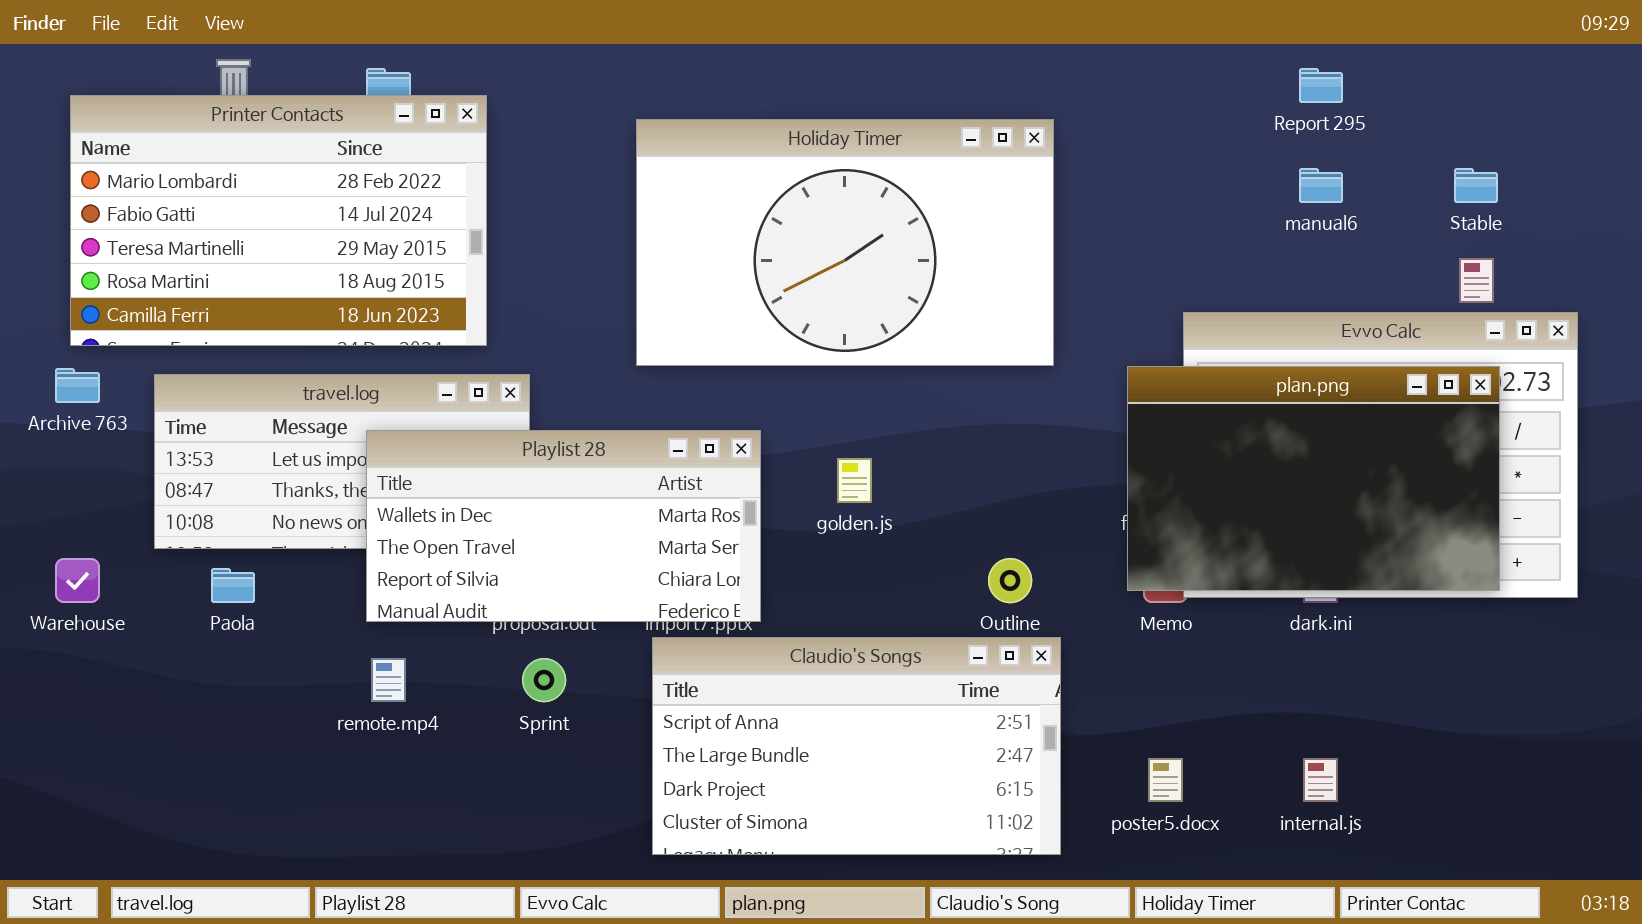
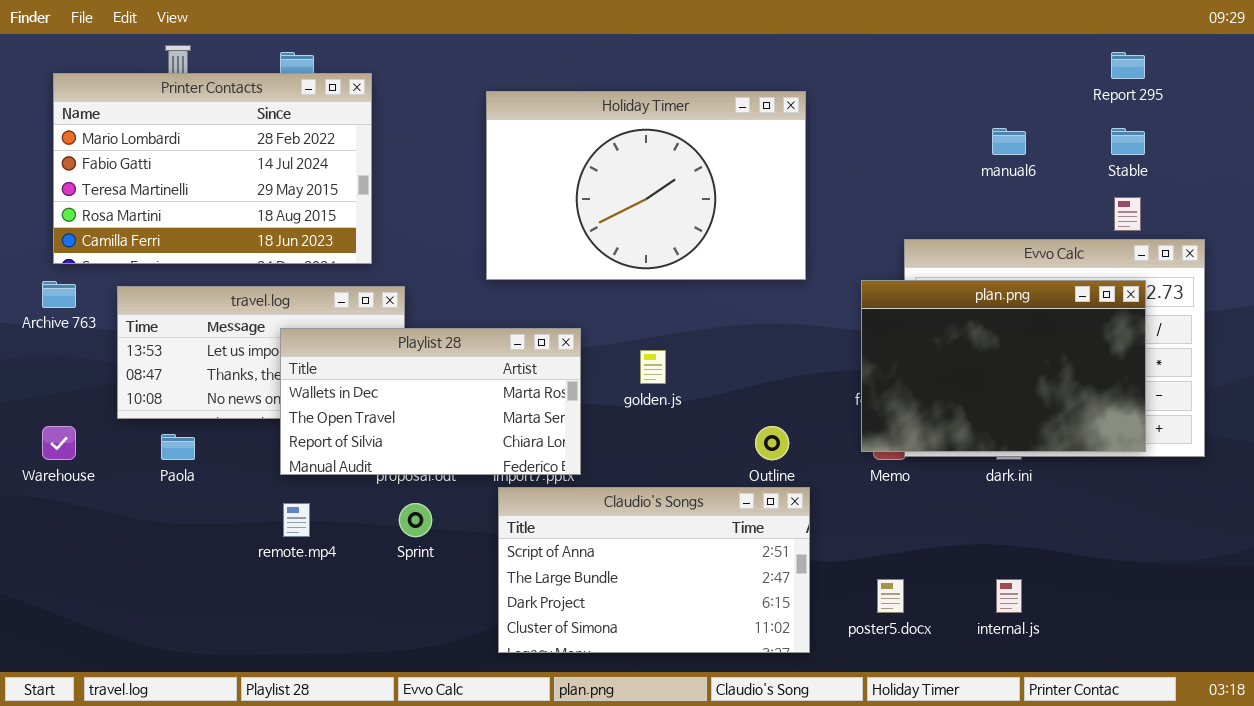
Report 295: [1299,68,1343,103] -> [1111,52,1145,79], moved

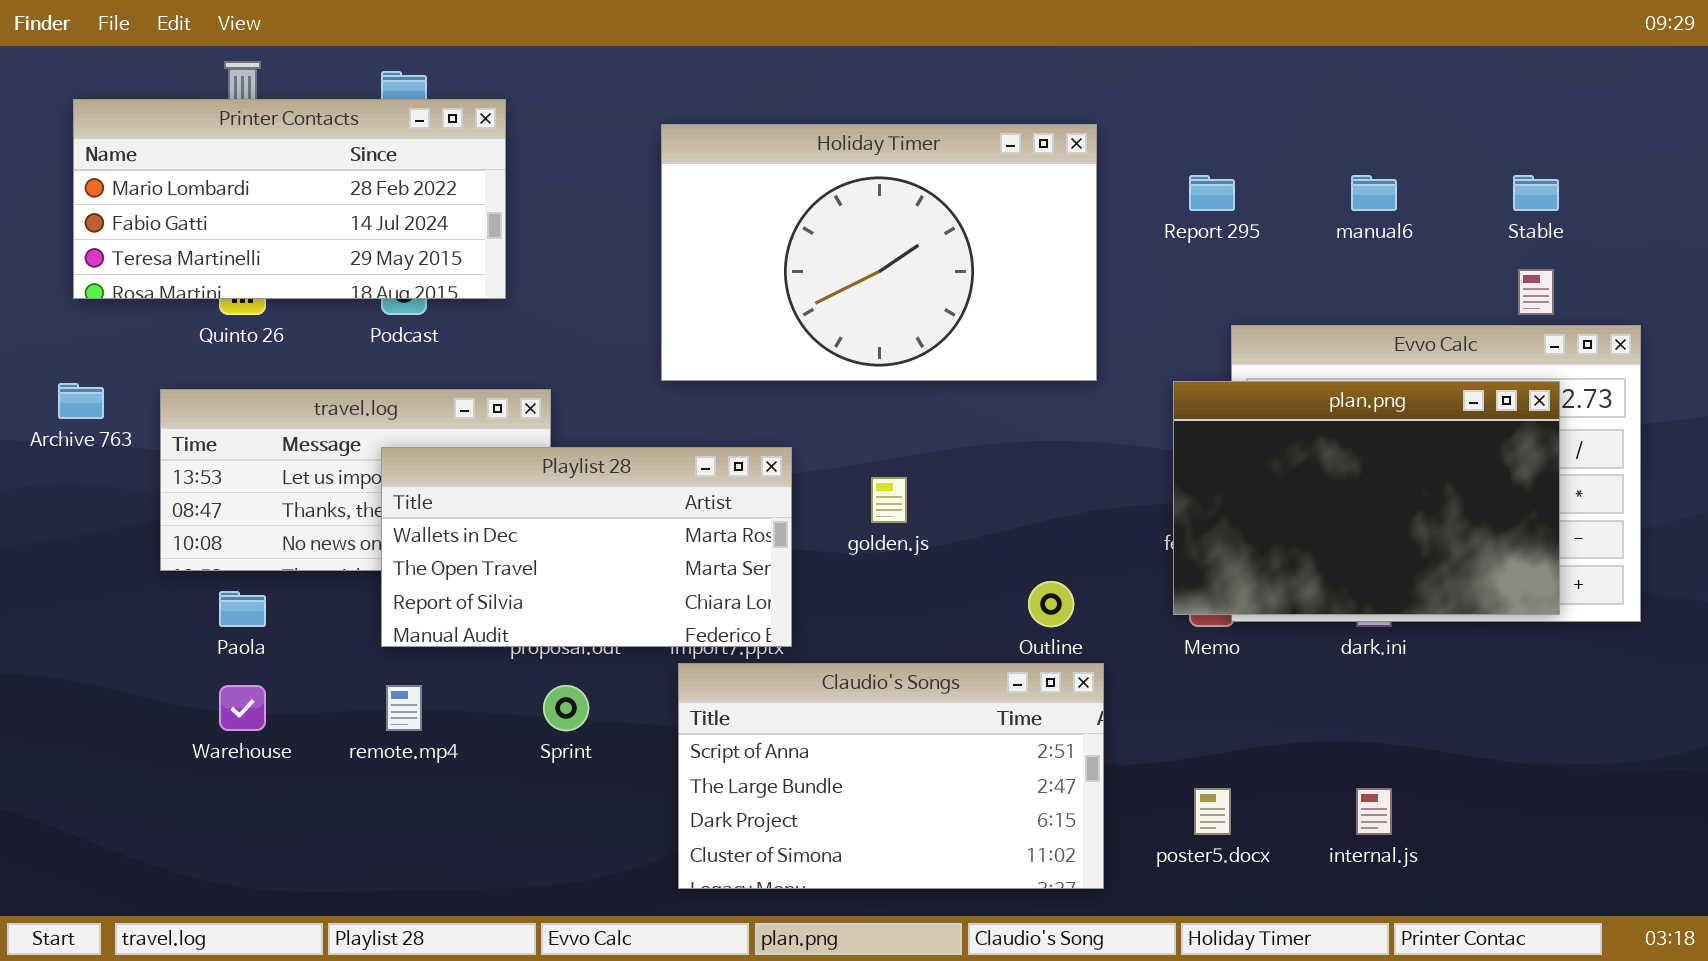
Report 295: [1111,52,1145,79] -> [1189,175,1235,211], moved
Printer Contacts: [53,73,372,264] -> [73,99,506,299], resized
Warehouse: [42,426,76,460] -> [219,685,266,731], moved

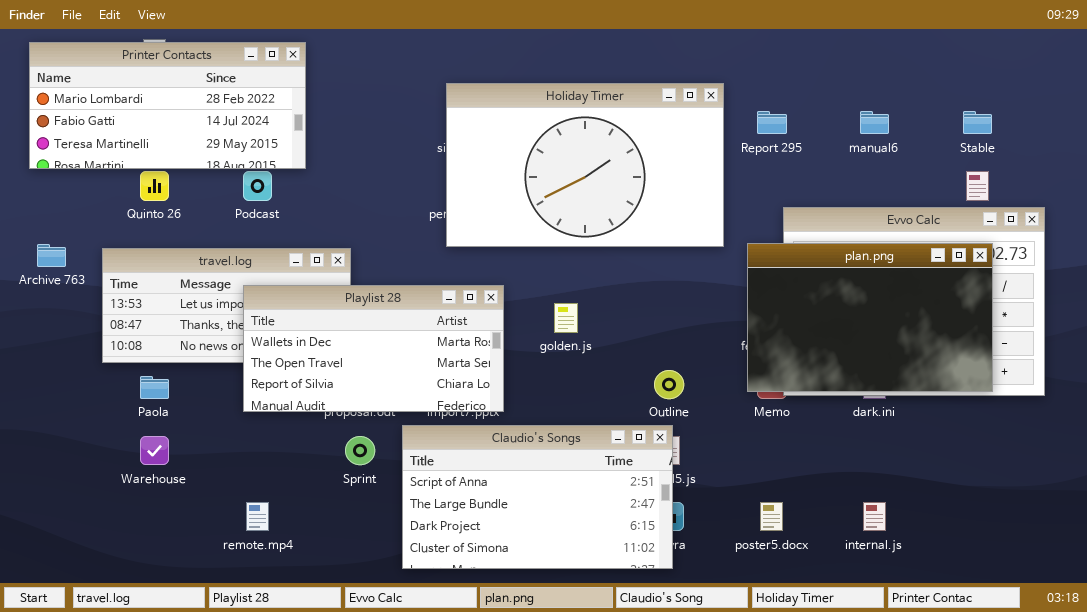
Printer Contacts: [73,99,506,299] -> [29,42,306,169], moved
Holiday Timer: [661,124,1097,381] -> [446,83,724,247], moved
Claudio's Songs: [678,663,1104,889] -> [402,425,673,569], moved
remote.mp4: [386,685,422,731] -> [246,502,269,531], moved

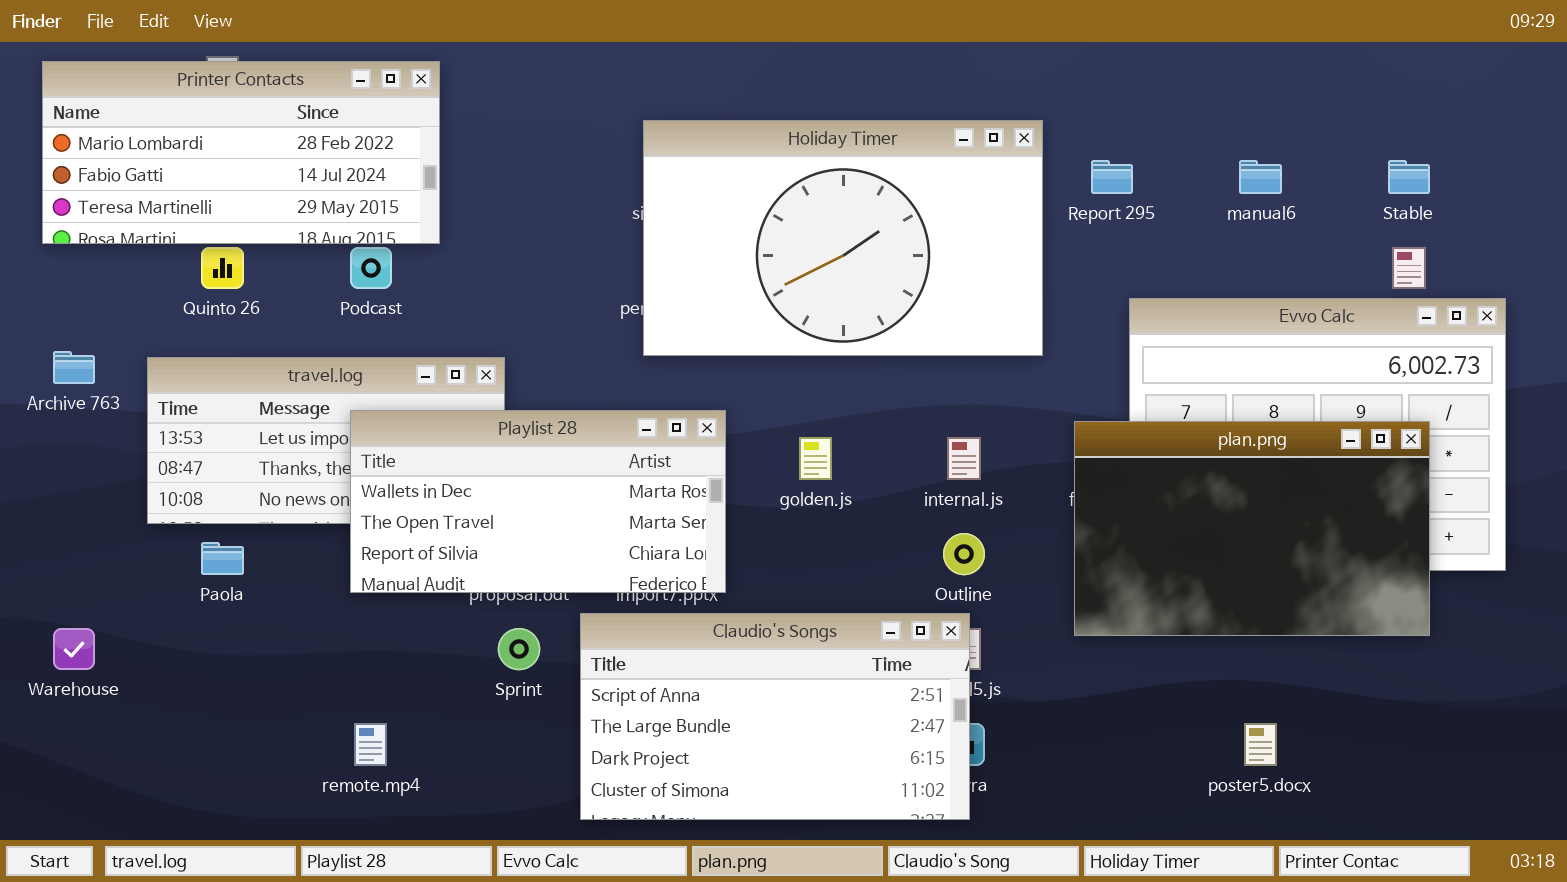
plan.png: [747,243,993,392] -> [1074,421,1430,636], moved
Warehouse: [140,436,169,465] -> [53,628,95,670], moved
poster5.docx: [760,502,783,531] -> [1244,723,1277,766], moved
internal.js: [863,502,886,531] -> [947,437,981,480], moved

